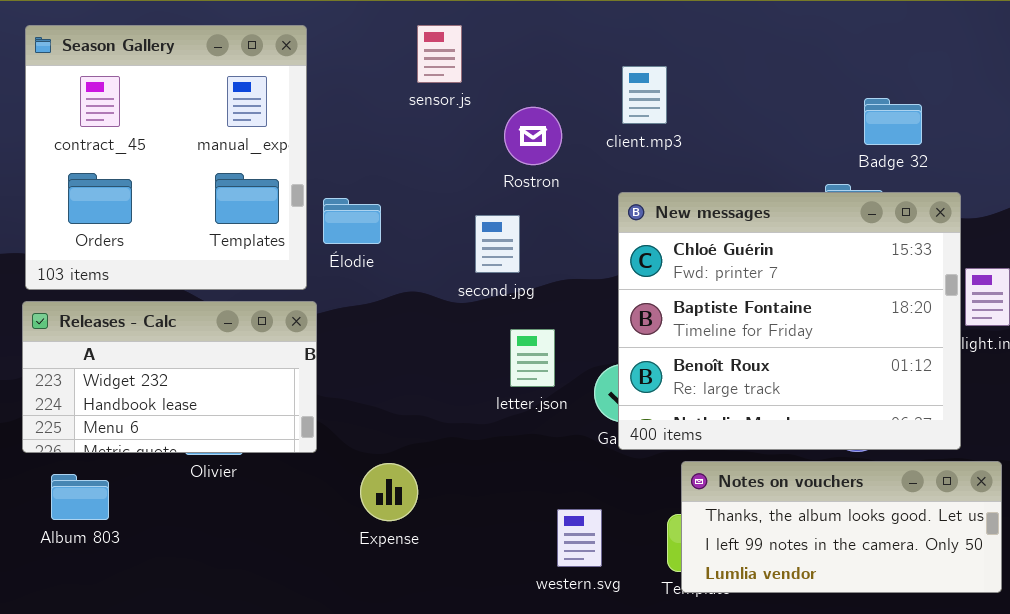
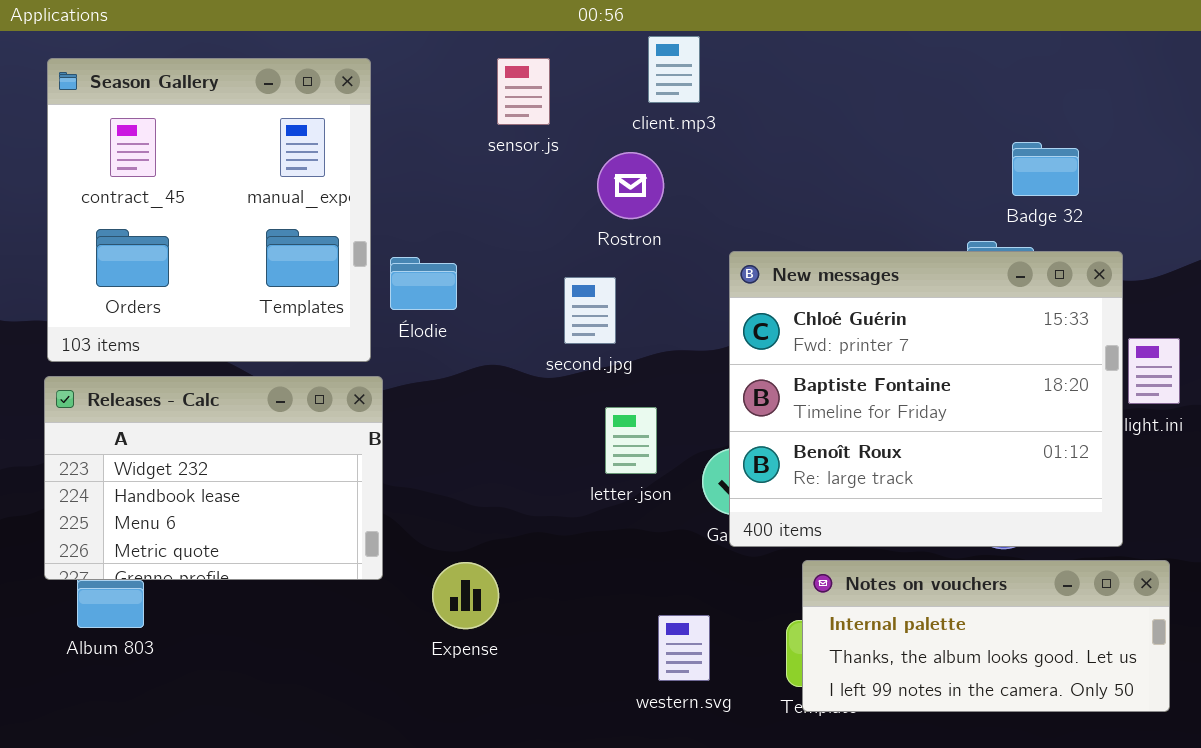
client.mp3: [622,66,667,124] -> [648,36,700,103], moved
Releases - Calc: [22,301,317,453] -> [44,376,383,580], resized
Notes on vouchers: [681,461,1002,593] -> [802,560,1170,712], scrolled up 1 row

